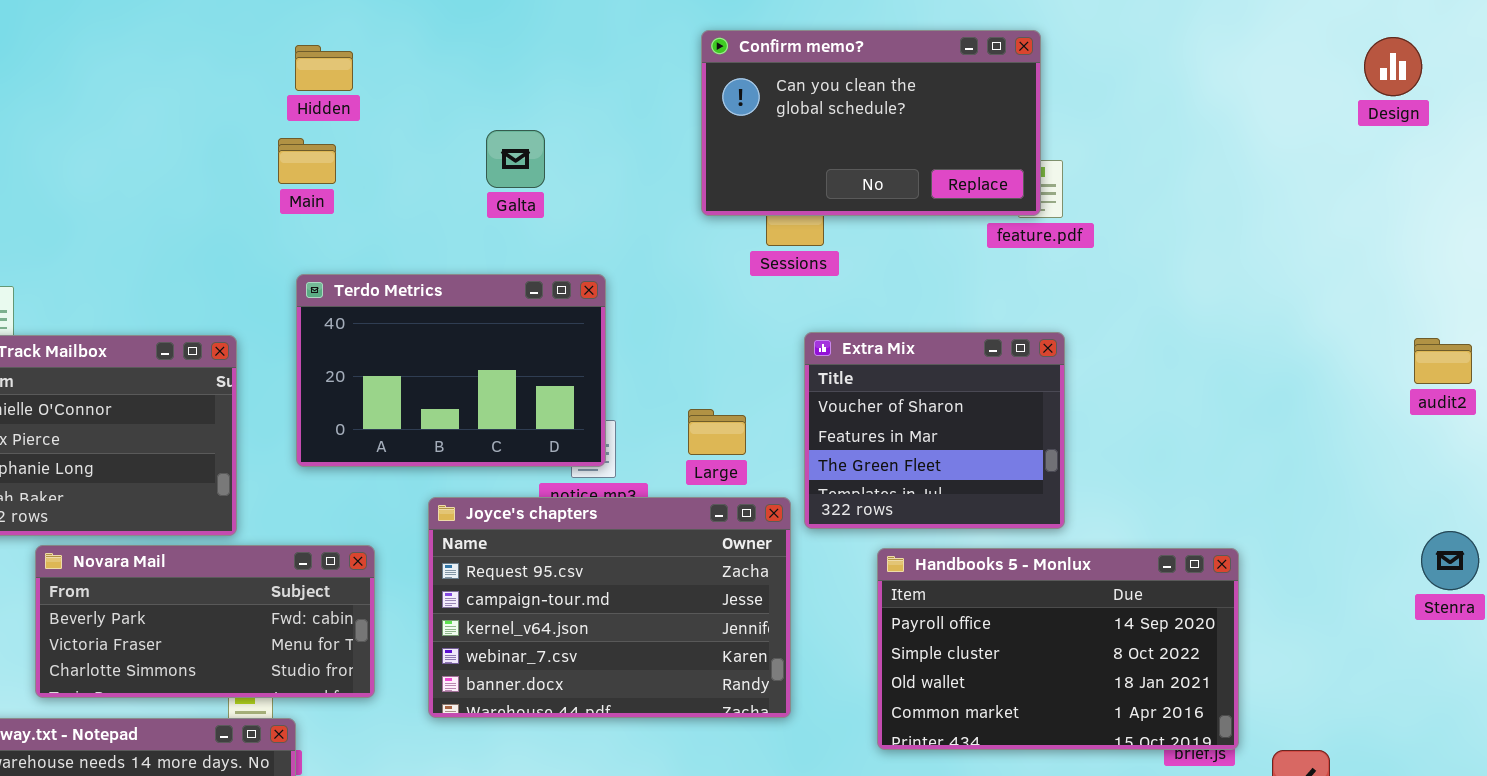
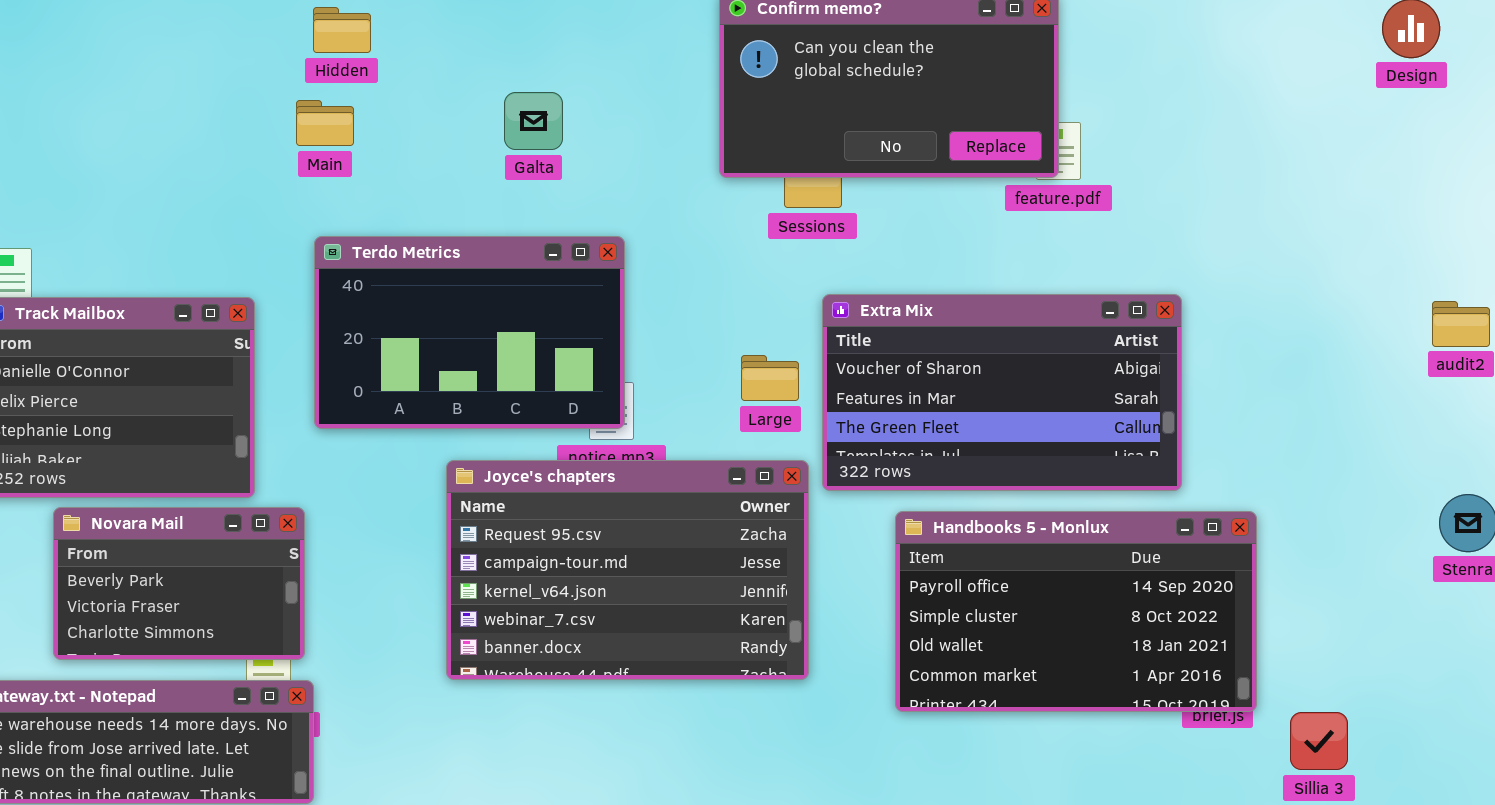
Extra Mix: [804,332,1065,529] -> [822,294,1182,491], resized
Large: [688,409,746,455] -> [741,355,799,401], moved
Novara Mail: [35,545,375,698] -> [53,507,305,660], resized

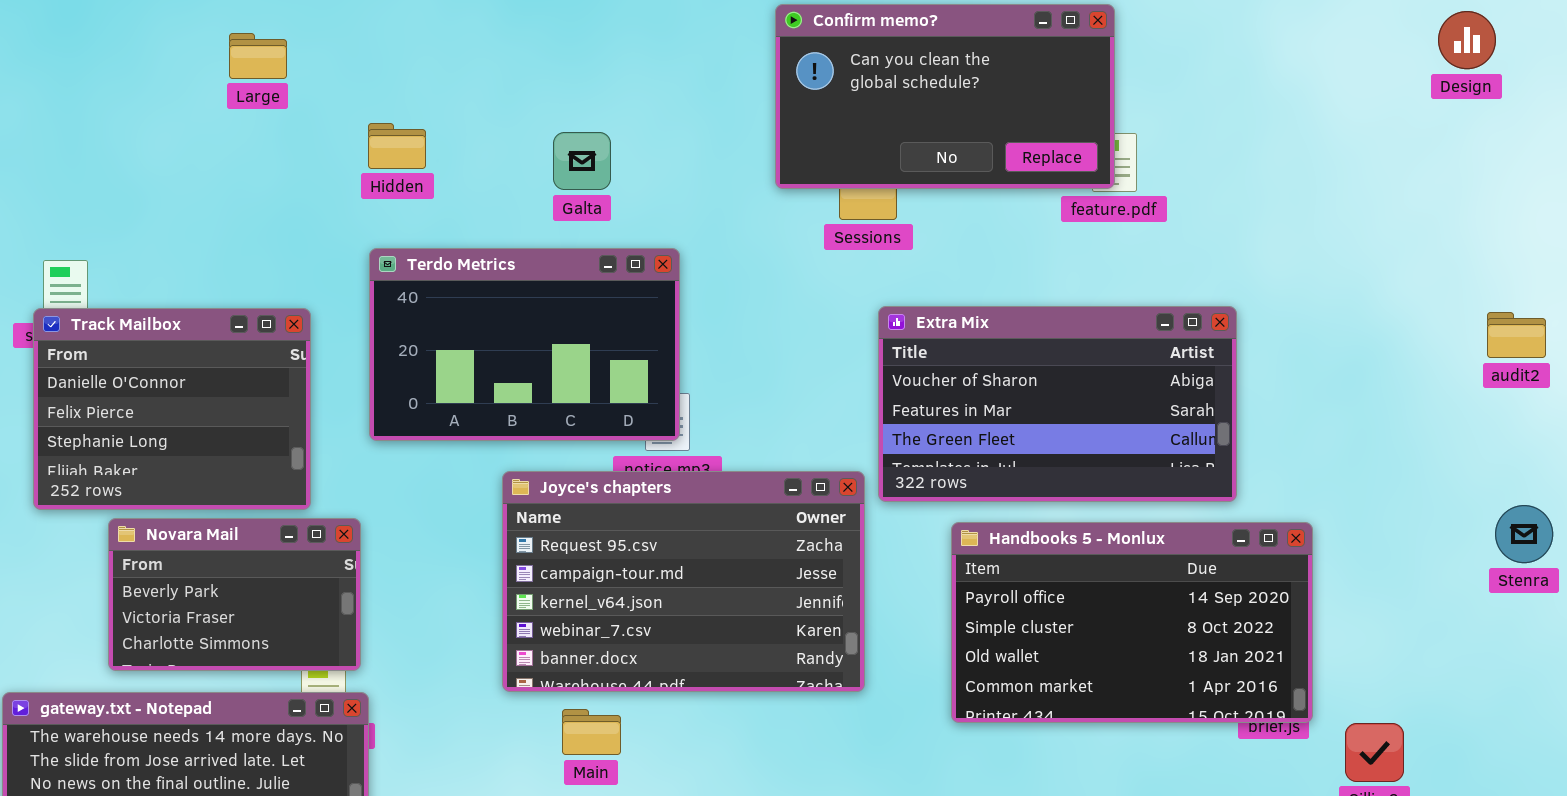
Hidden: [313,7,371,53] -> [368,123,426,169], moved
Galta: [504,92,563,150] -> [553,132,611,190], moved
Main: [296,100,354,146] -> [562,709,621,755], moved
Large: [741,355,799,401] -> [229,33,287,79], moved

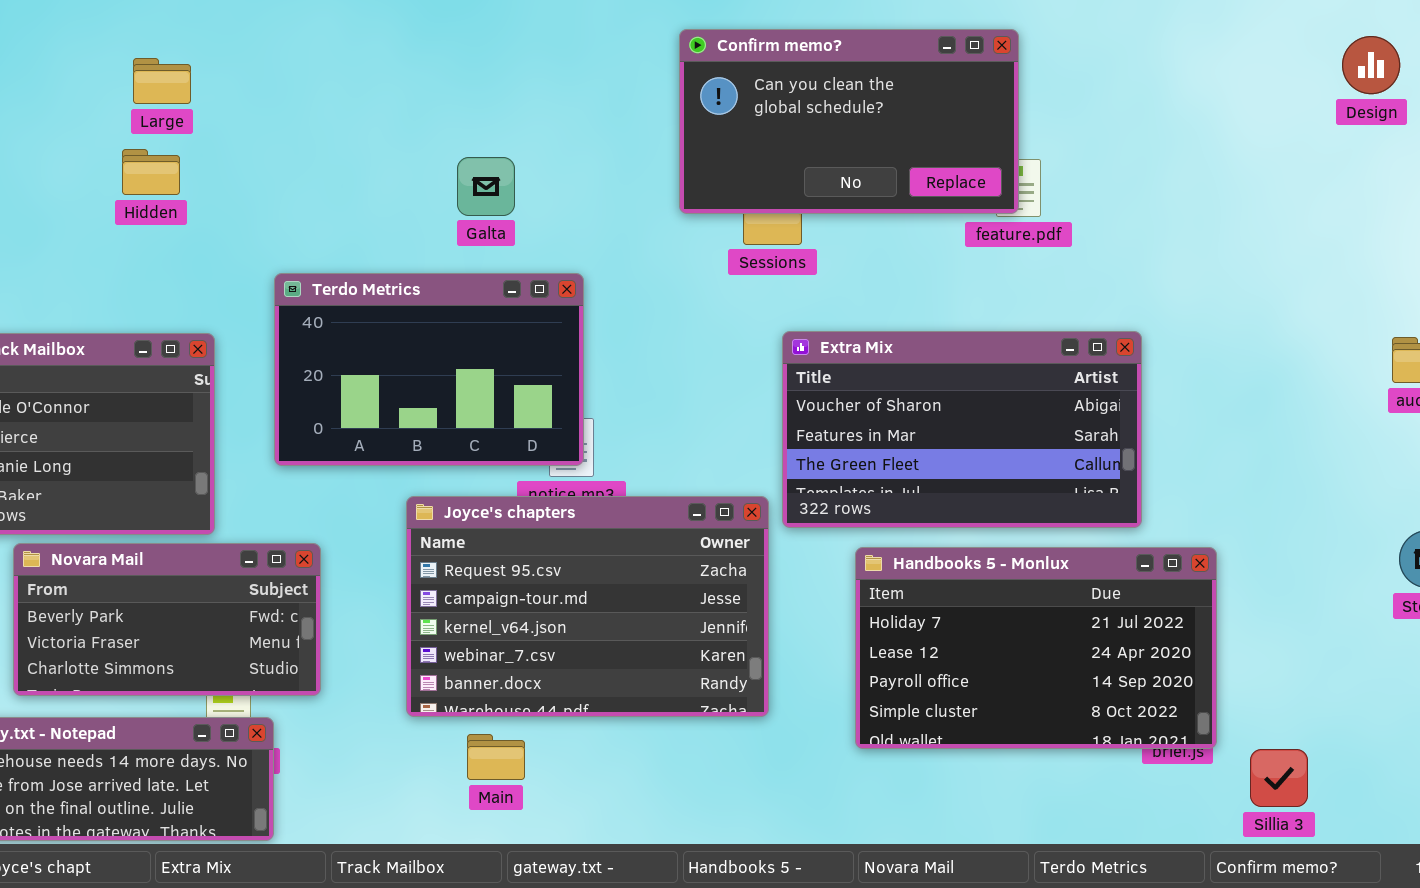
Hidden: [368,123,426,169] -> [122,149,180,195], moved
Novara Mail: [108,518,361,671] -> [13,543,321,696], resized
Handbooks 5 - Monlux: [951,522,1313,723] -> [855,547,1217,749], scrolled up 2 rows

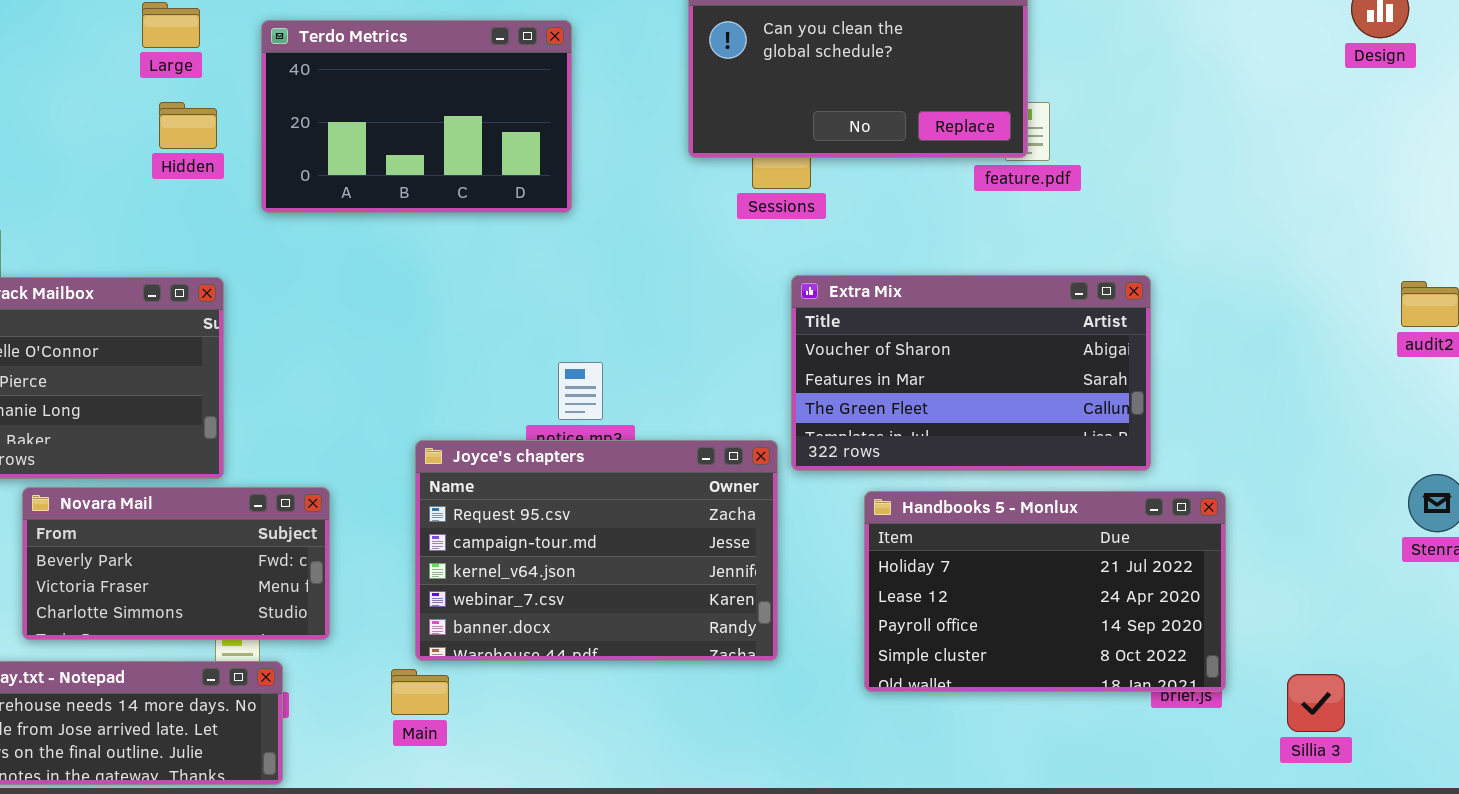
Hidden: [122,149,180,195] -> [159,102,217,149], moved
Terdo Metrics: [274,273,584,466] -> [261,20,572,213], moved
Main: [467,734,525,780] -> [391,669,449,715], moved
Sillia 3: [1250,749,1308,807] -> [1287,674,1345,732], moved

